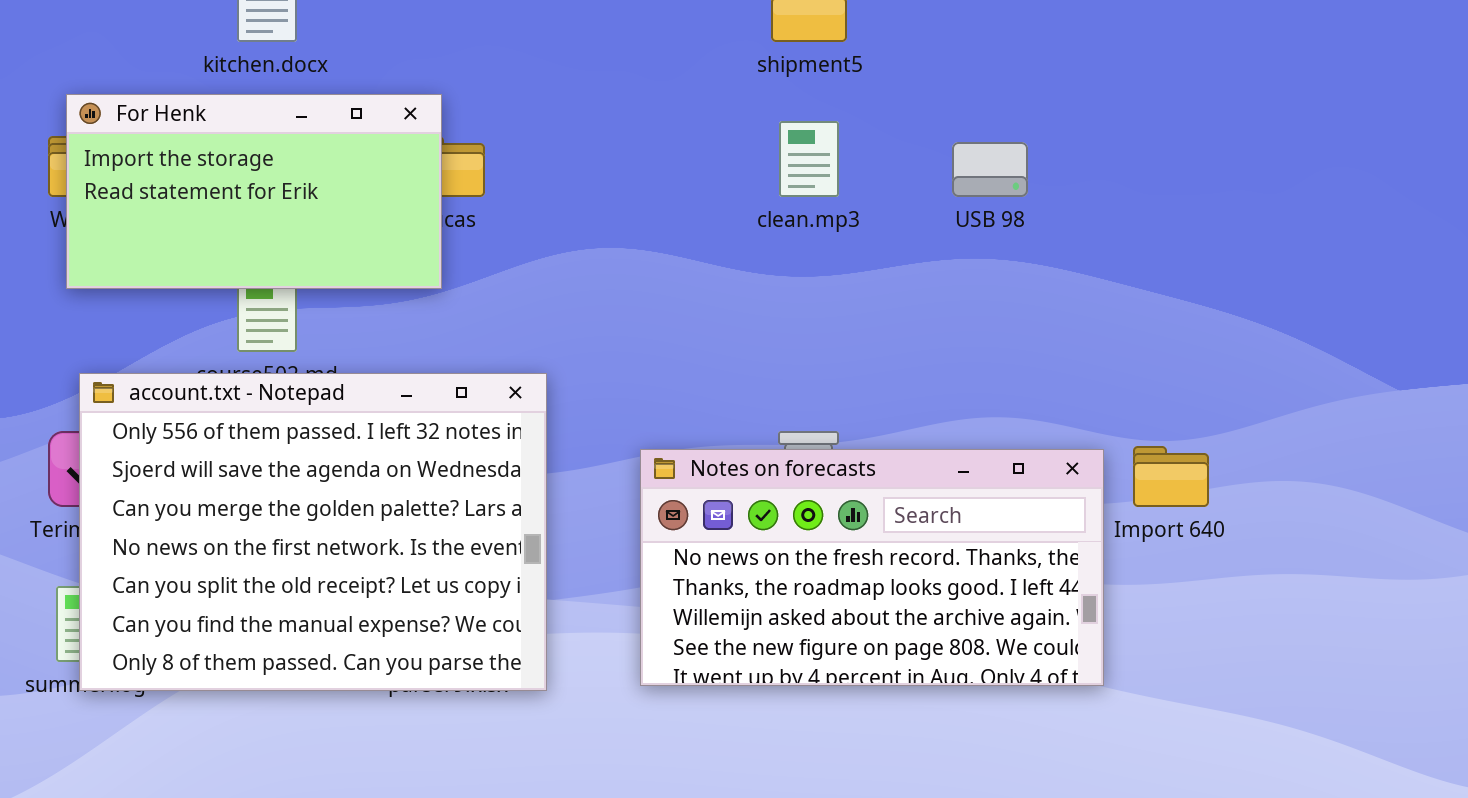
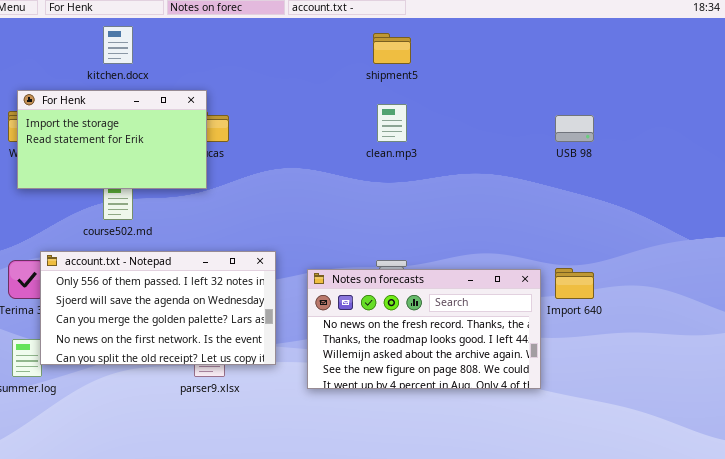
USB 98: [952,142,1028,197] -> [555,115,594,142], moved
account.txt - Notepad: [79,373,547,691] -> [40,251,276,365], moved, resized

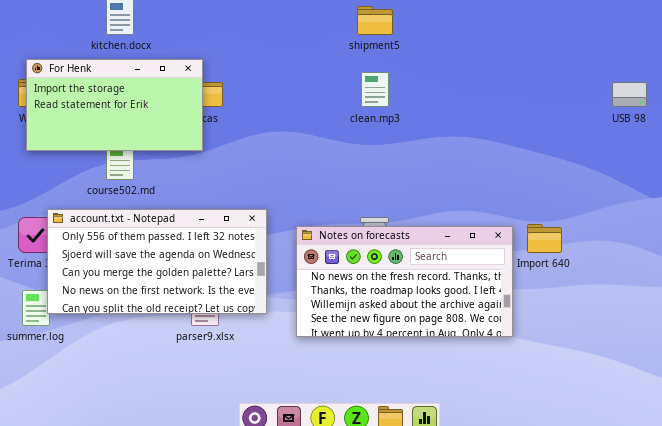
USB 98: [555,115,594,142] -> [612,82,647,107], moved

